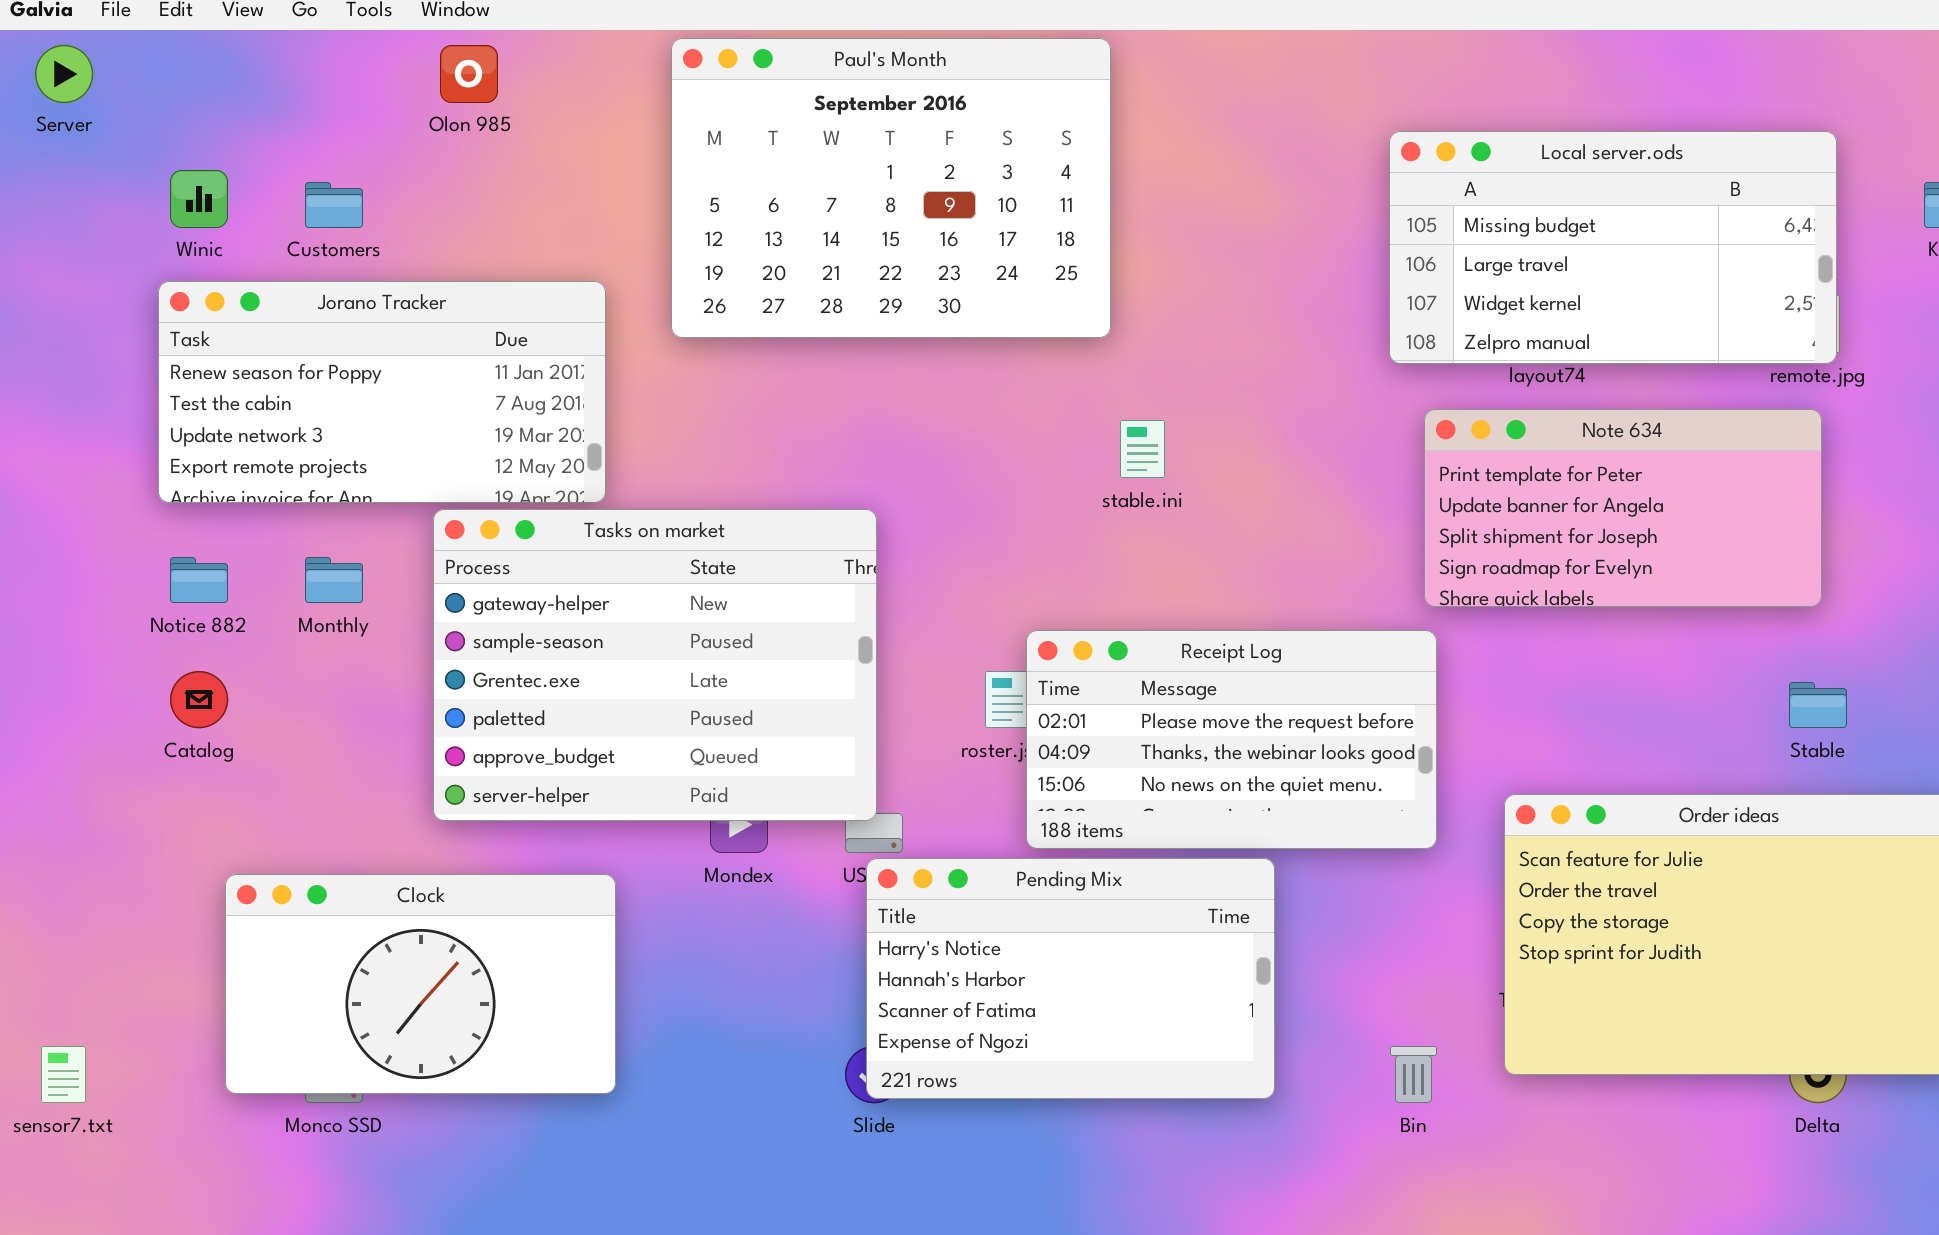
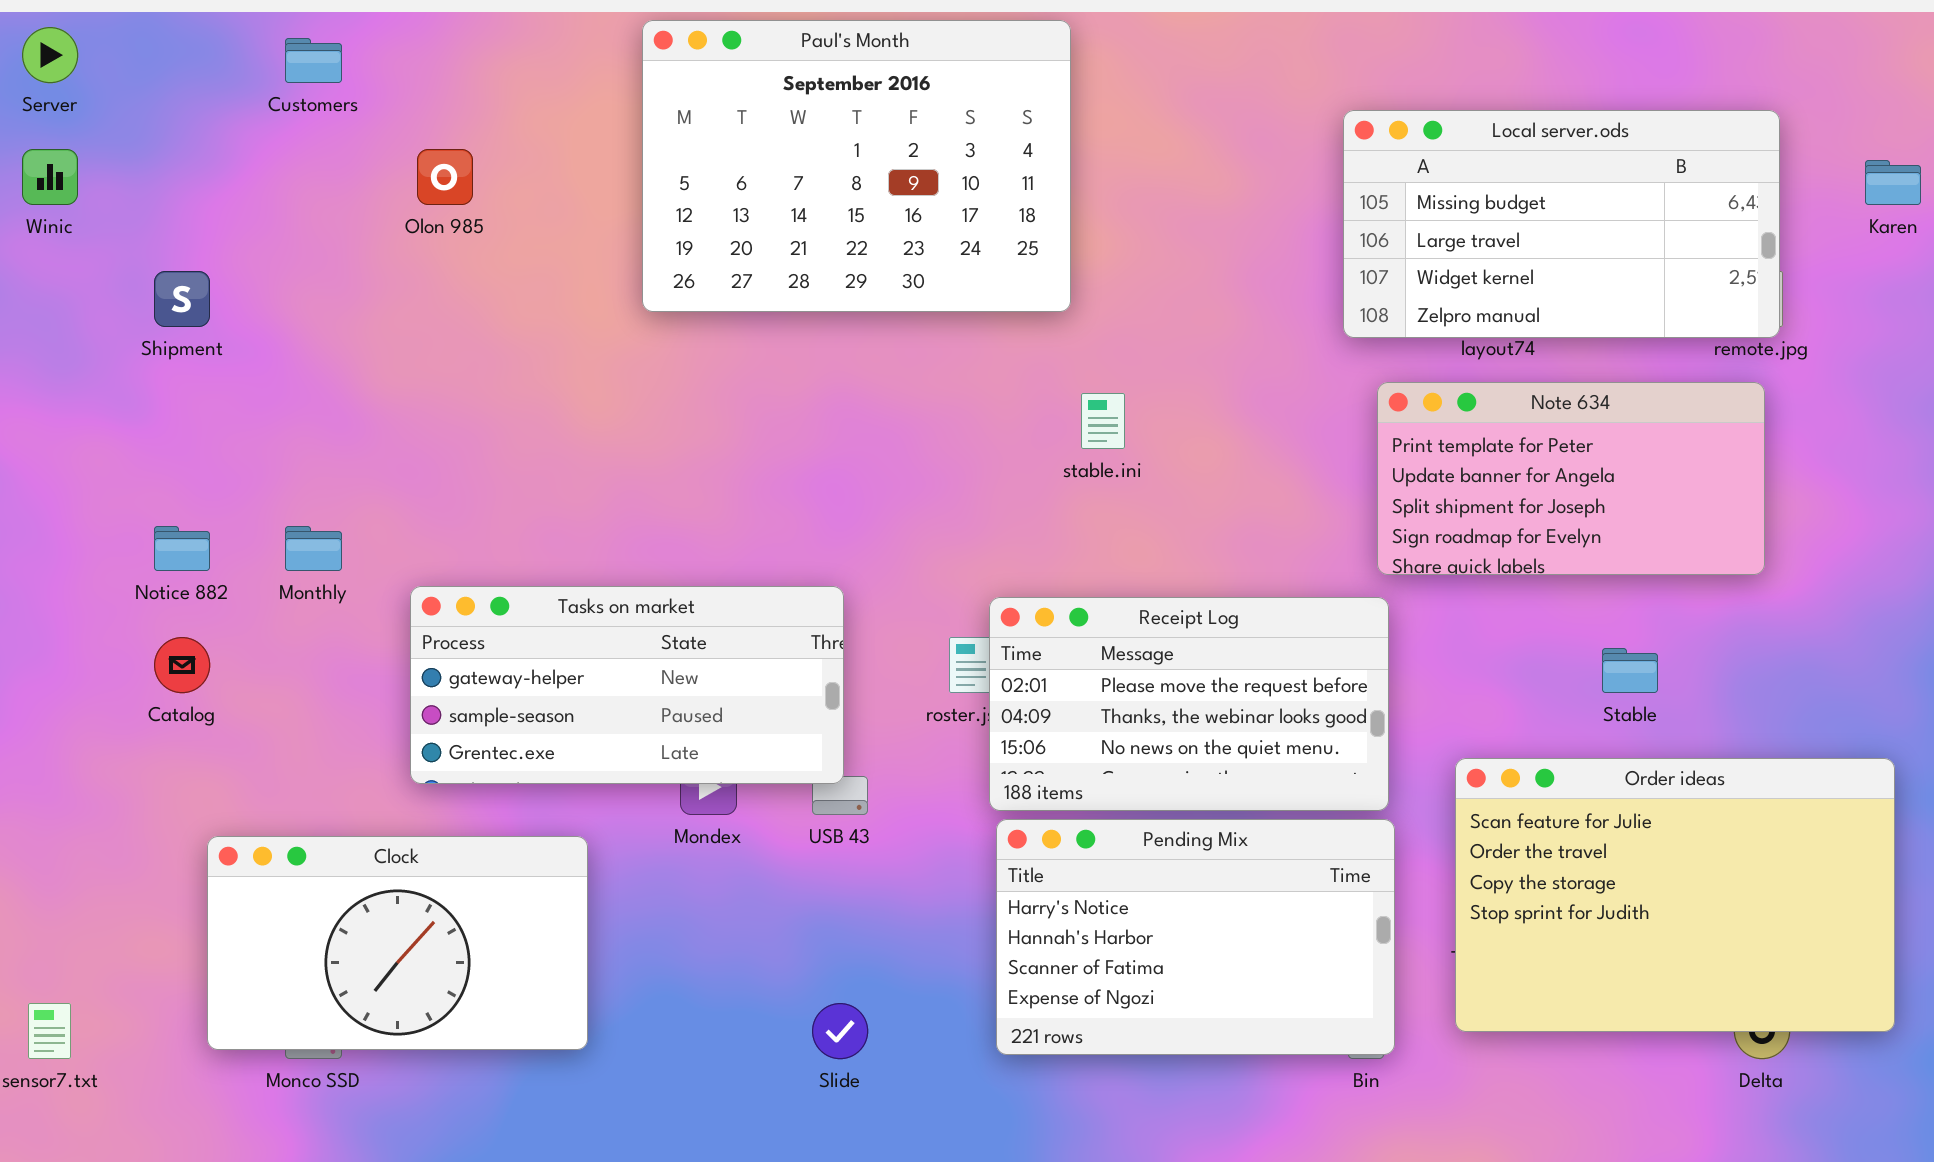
Olon 985: [440,45,498,103] -> [417,149,473,205], moved
Winic: [170,170,228,228] -> [22,149,78,205], moved
Customers: [305,182,363,228] -> [285,38,342,83], moved
Jorano Tracker: [158,281,606,503] -> none, closed
Tasks on market: [433,509,877,821] -> [410,586,844,784], resized
Stable: [1789,682,1847,728] -> [1602,648,1658,693], moved
Pending Mix: [866,858,1275,1099] -> [996,819,1395,1055], moved

